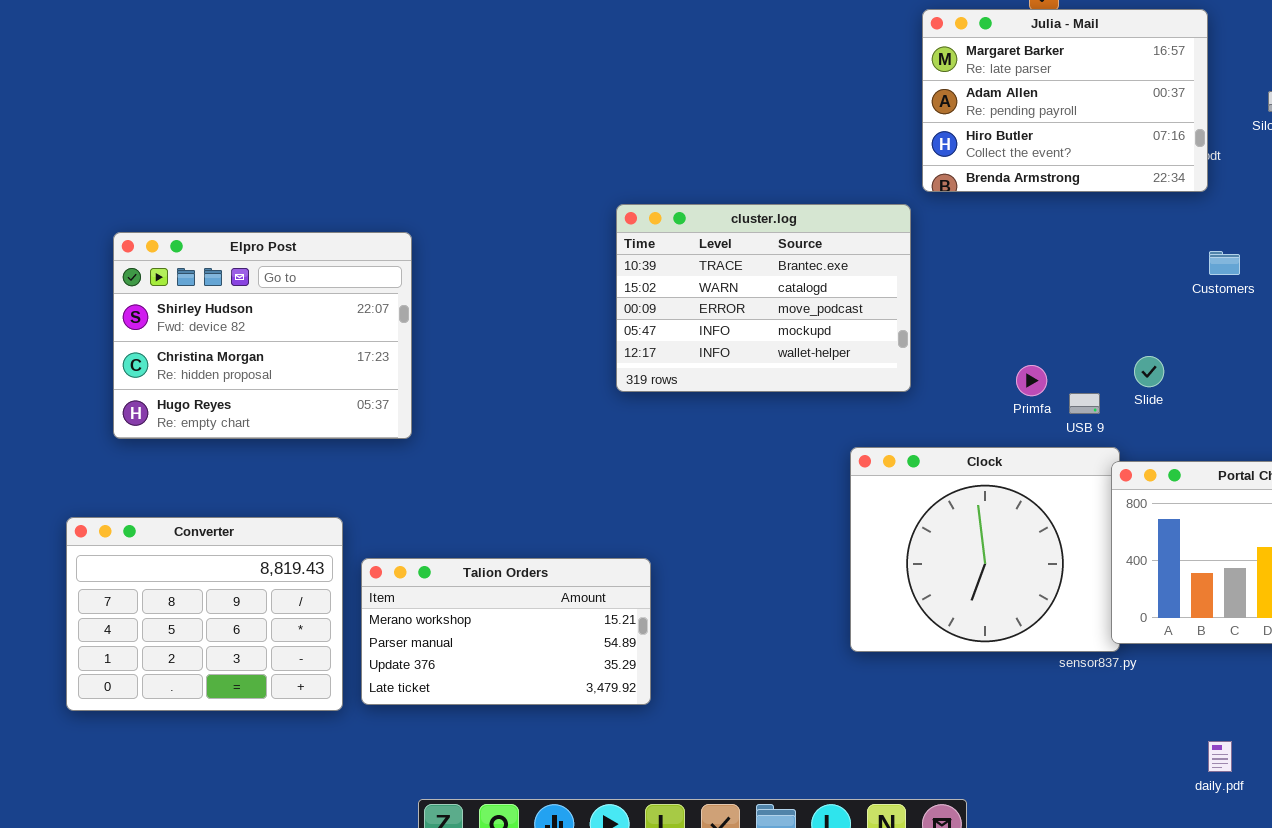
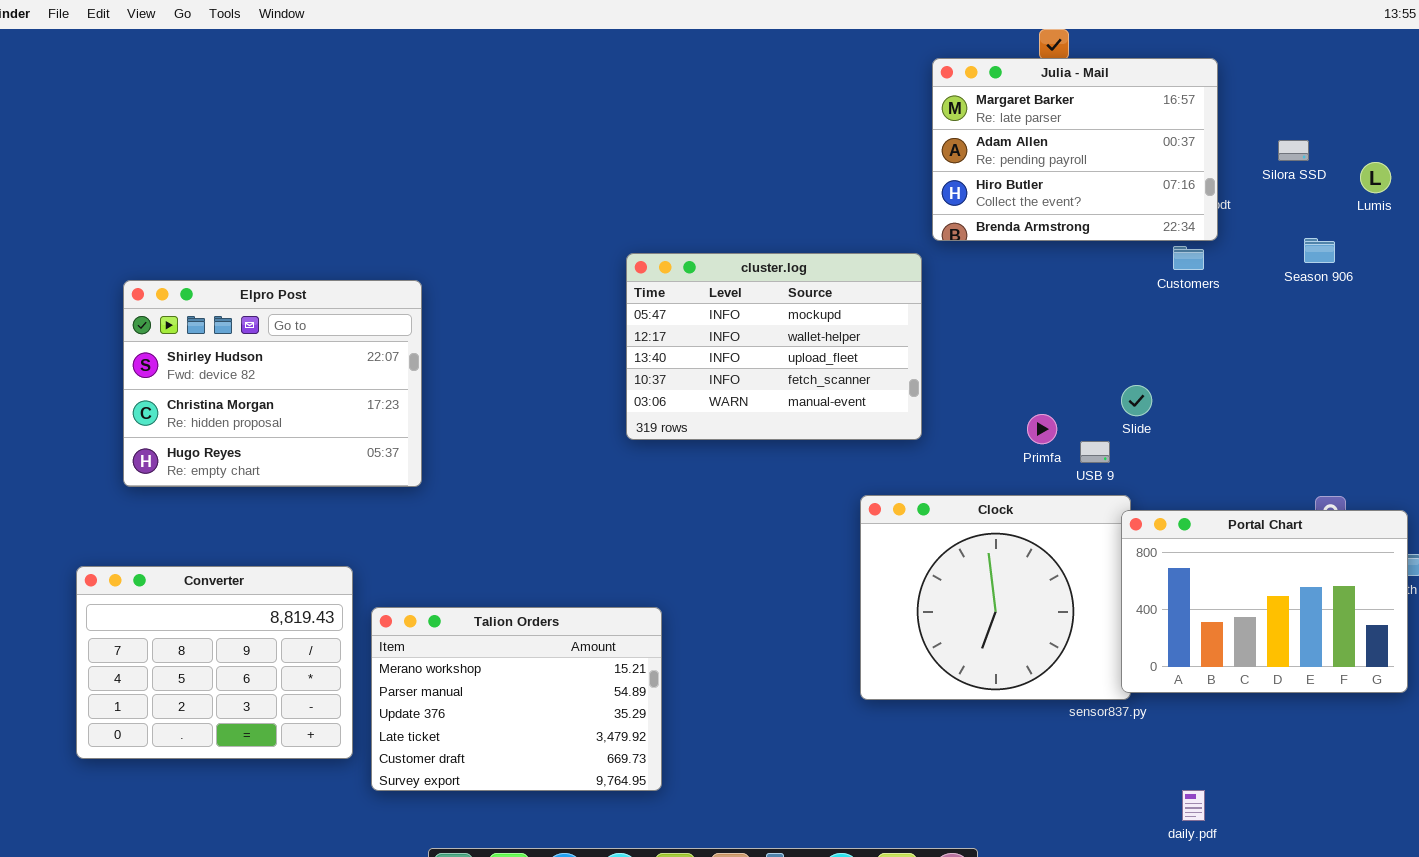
cluster.log: [616,204,911,392] -> [626,253,922,440], scrolled down 3 rows
Customers: [1209,251,1240,275] -> [1173,246,1204,270], moved
Slide: [1134,356,1164,387] -> [1121,385,1152,416], moved
Talion Orders: [361,558,651,705] -> [371,607,662,791], resized
daily.pdf: [1208,741,1232,772] -> [1182,790,1205,821], moved

